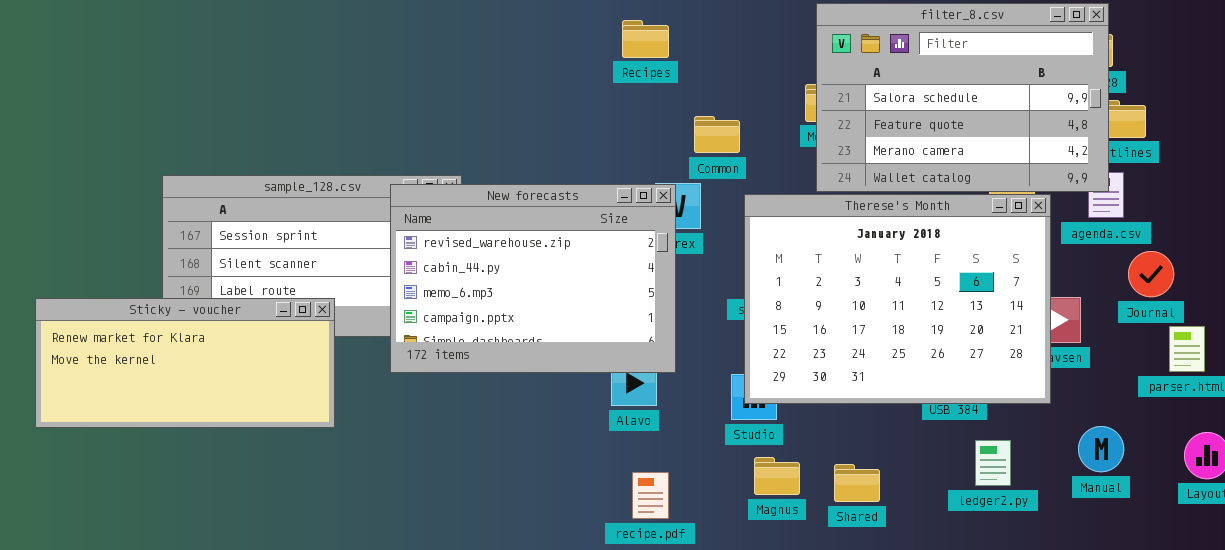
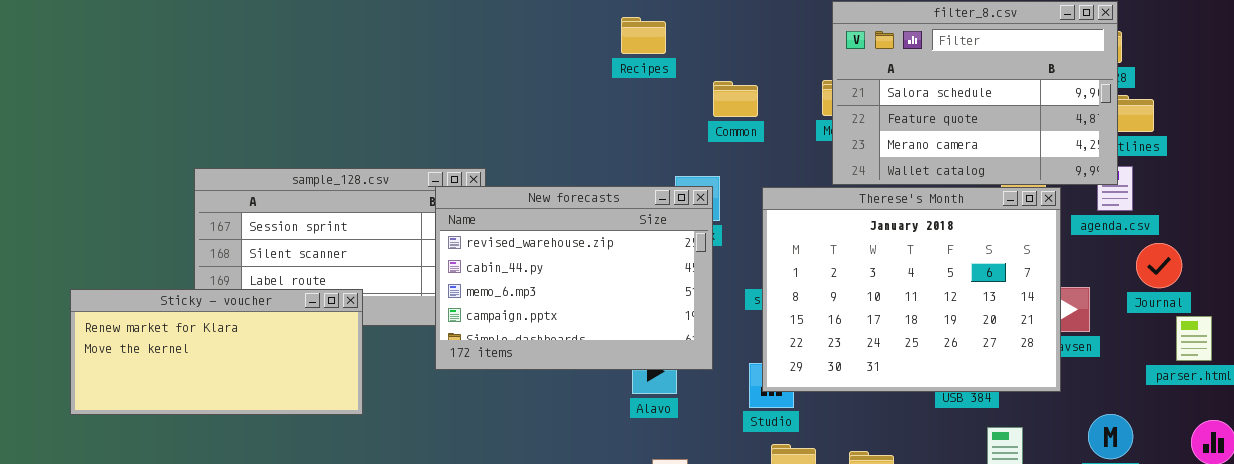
Recipes: [622,20,669,58] -> [621,17,666,54], moved
Common: [694,116,740,153] -> [713,81,758,117], moved
New forecasts: [390,184,676,373] -> [435,186,713,370], moved

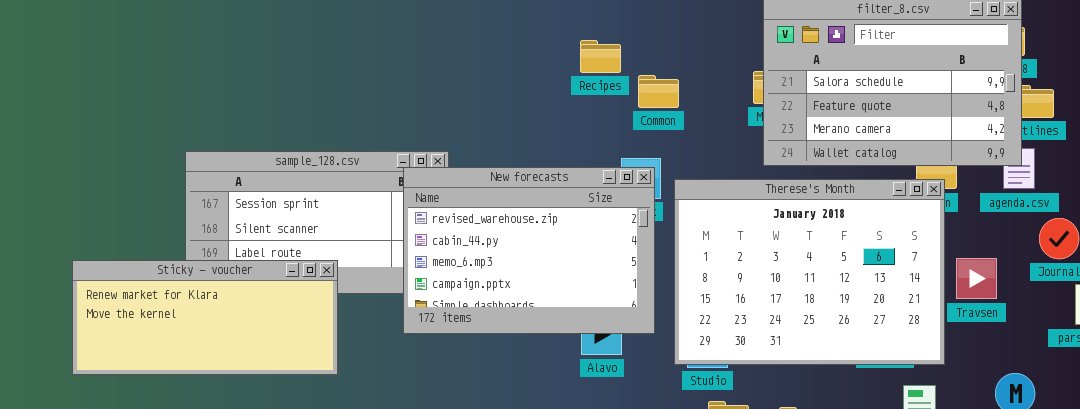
Recipes: [621,17,666,54] -> [580,40,621,73], moved
Common: [713,81,758,117] -> [638,75,679,108], moved
Therese's Month: [762,187,1061,392] -> [674,179,945,365], moved

